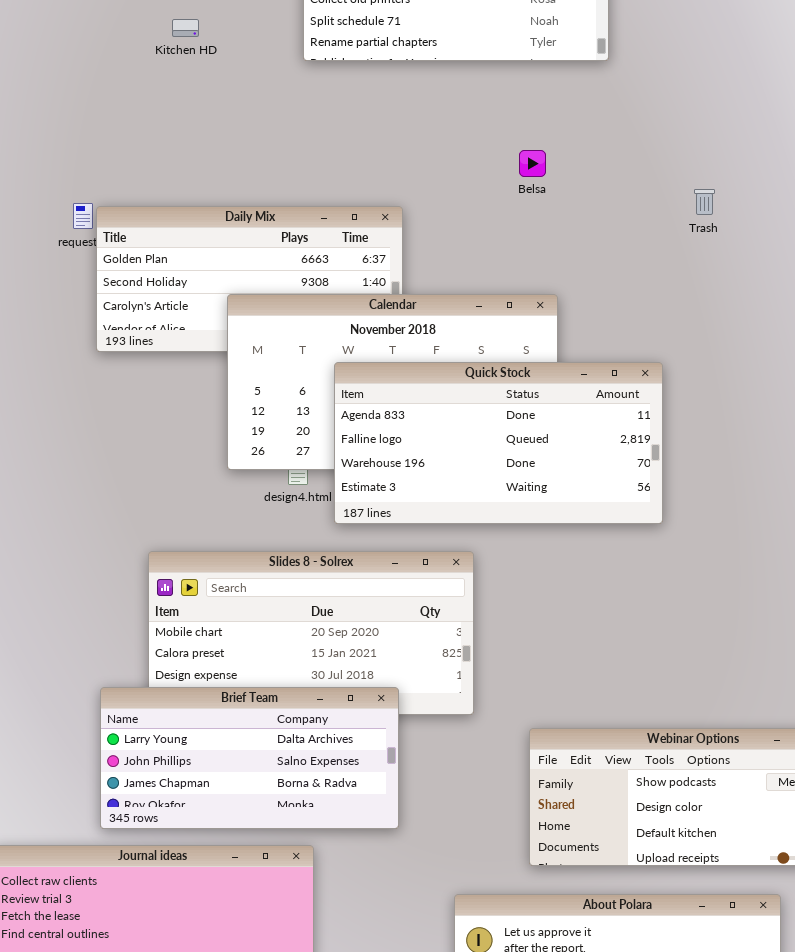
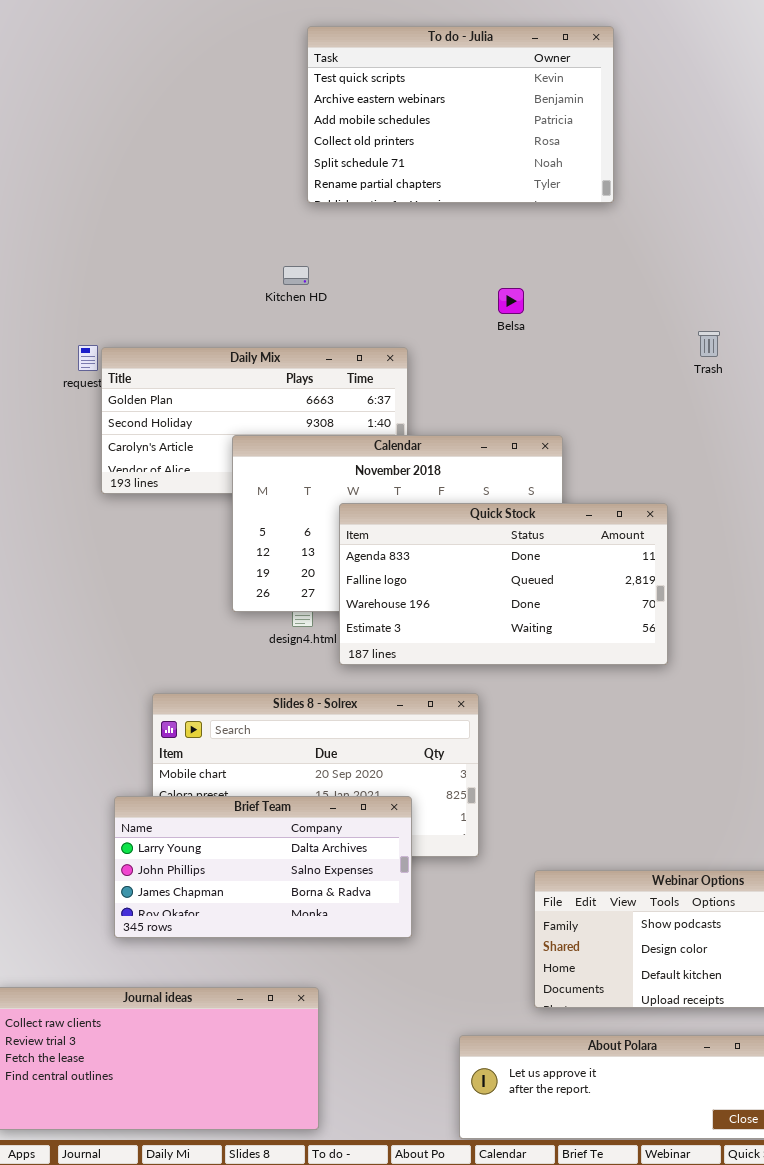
Kitchen HD: [172,19,199,37] -> [283,266,309,285], moved
Belsa: [519,150,546,177] -> [498,288,524,314], moved
Brief Team: [100,687,399,829] -> [114,796,412,938], moved

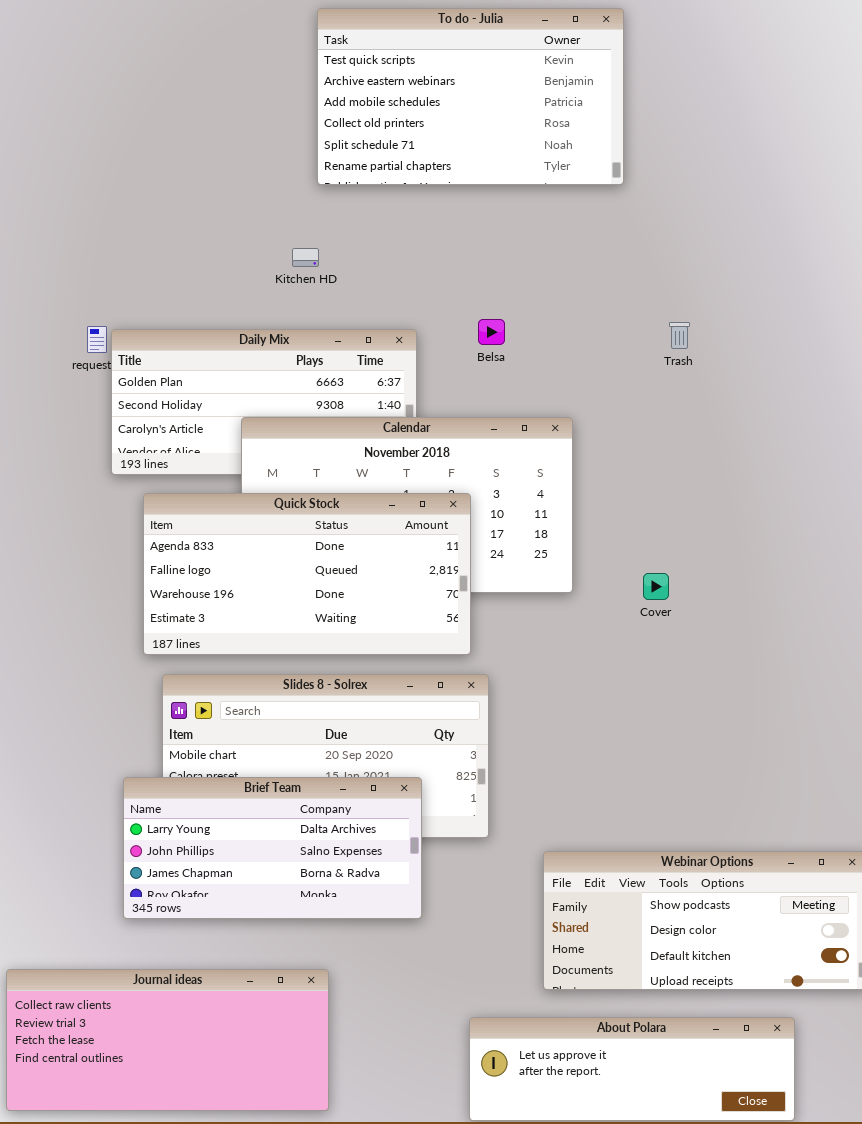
Belsa: [498,288,524,314] -> [478,319,505,345], moved
Trash: [698,331,720,357] -> [669,322,690,349], moved
Quick Stock: [339,503,668,665] -> [143,493,471,655], moved

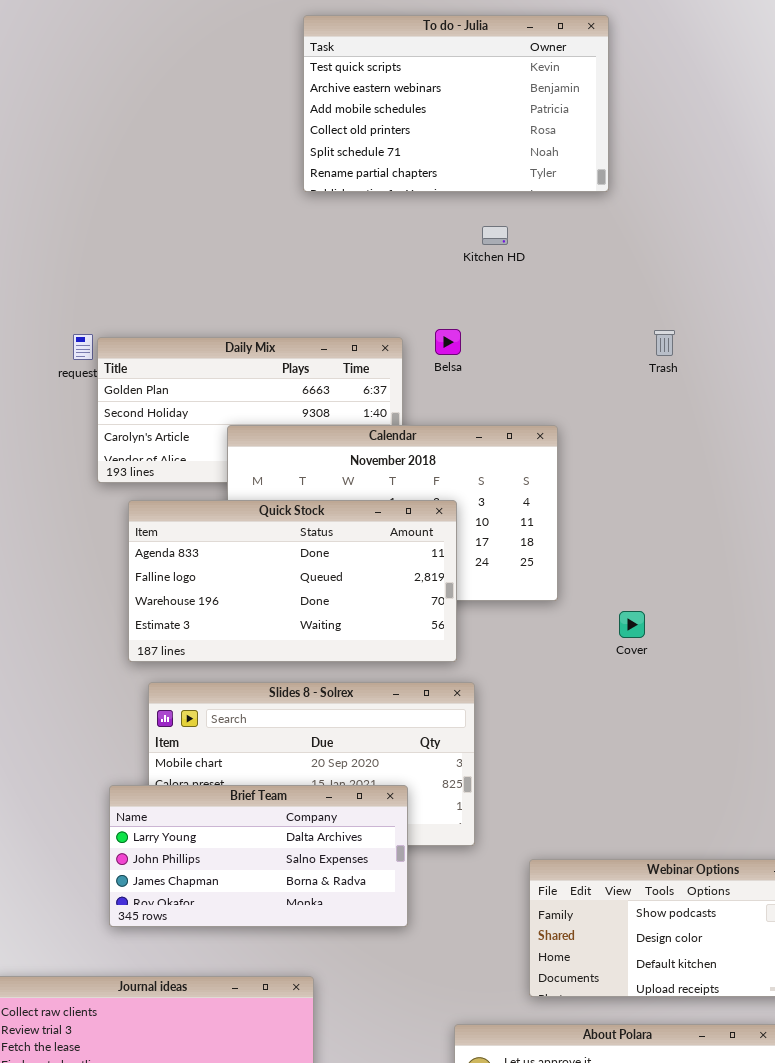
Kitchen HD: [292,248,319,267] -> [482,226,508,245], moved
Belsa: [478,319,505,345] -> [435,329,461,355], moved
Cover: [643,573,669,600] -> [619,611,645,638], moved

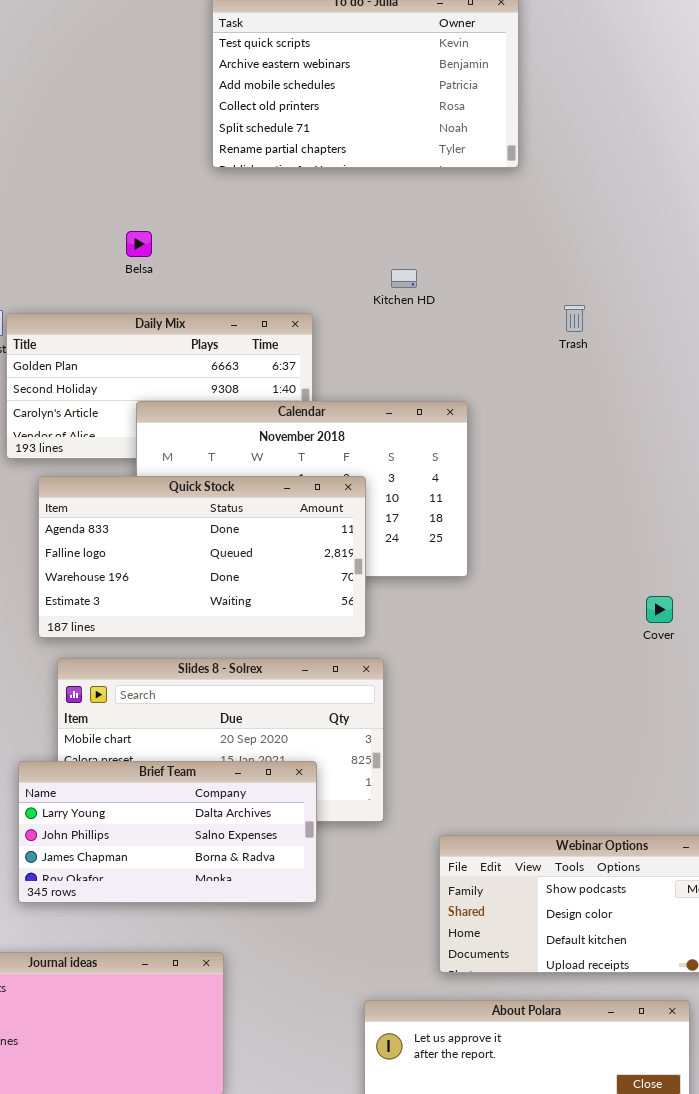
Kitchen HD: [482,226,508,245] -> [391,269,417,288], moved
Belsa: [435,329,461,355] -> [126,231,152,257], moved
Cover: [619,611,645,638] -> [646,596,673,623], moved

